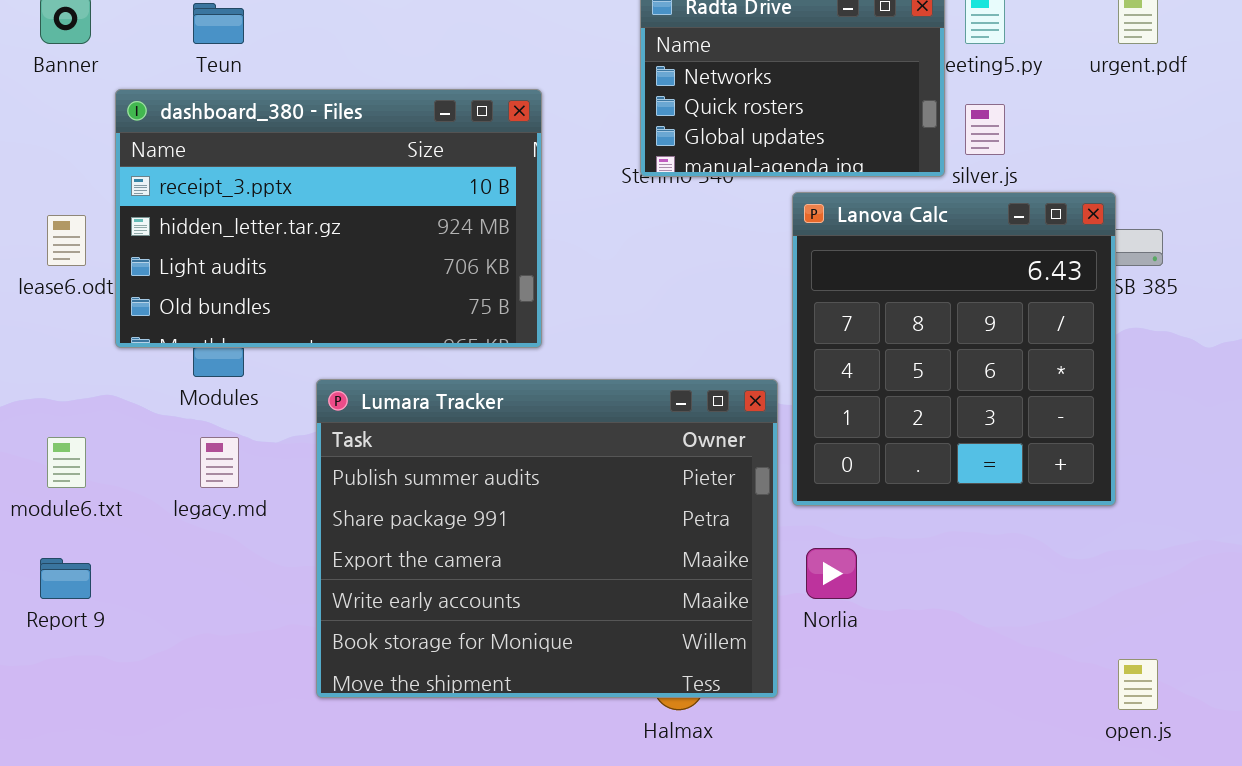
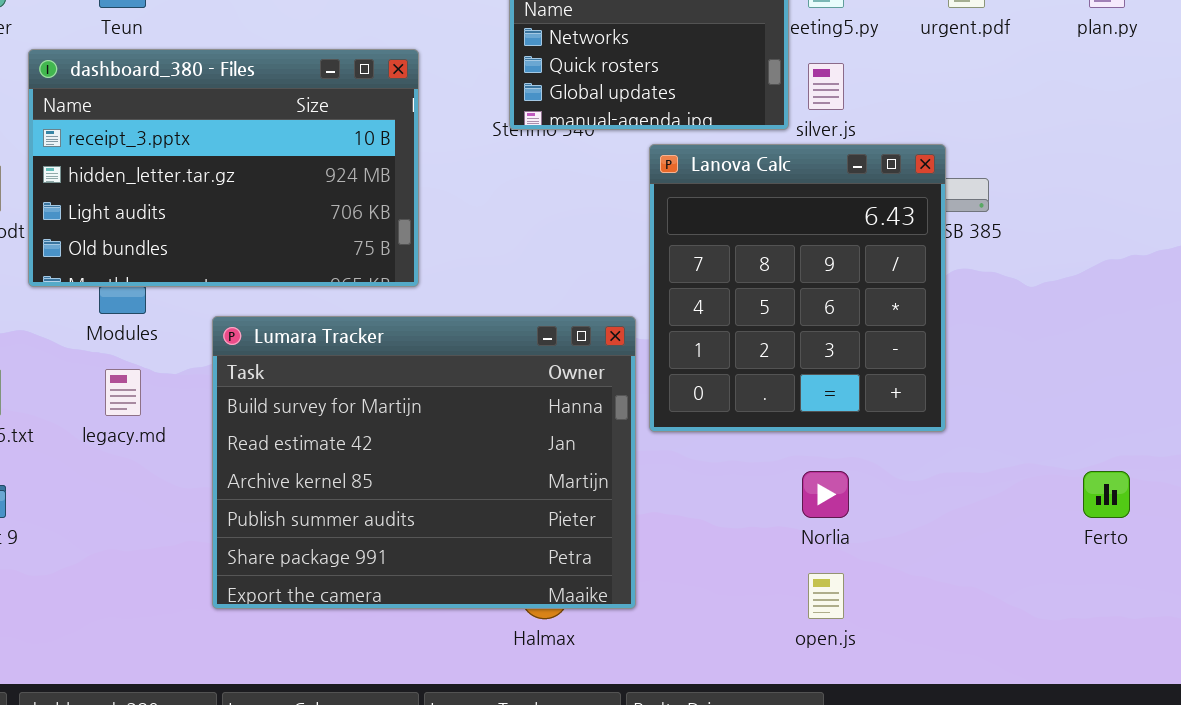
Lumara Tracker: [316,379,778,698] -> [212,316,636,609], scrolled up 3 rows
Norlia: [806,548,857,599] -> [802,471,849,518], moved
open.js: [1118,659,1158,710] -> [808,573,844,619], moved

